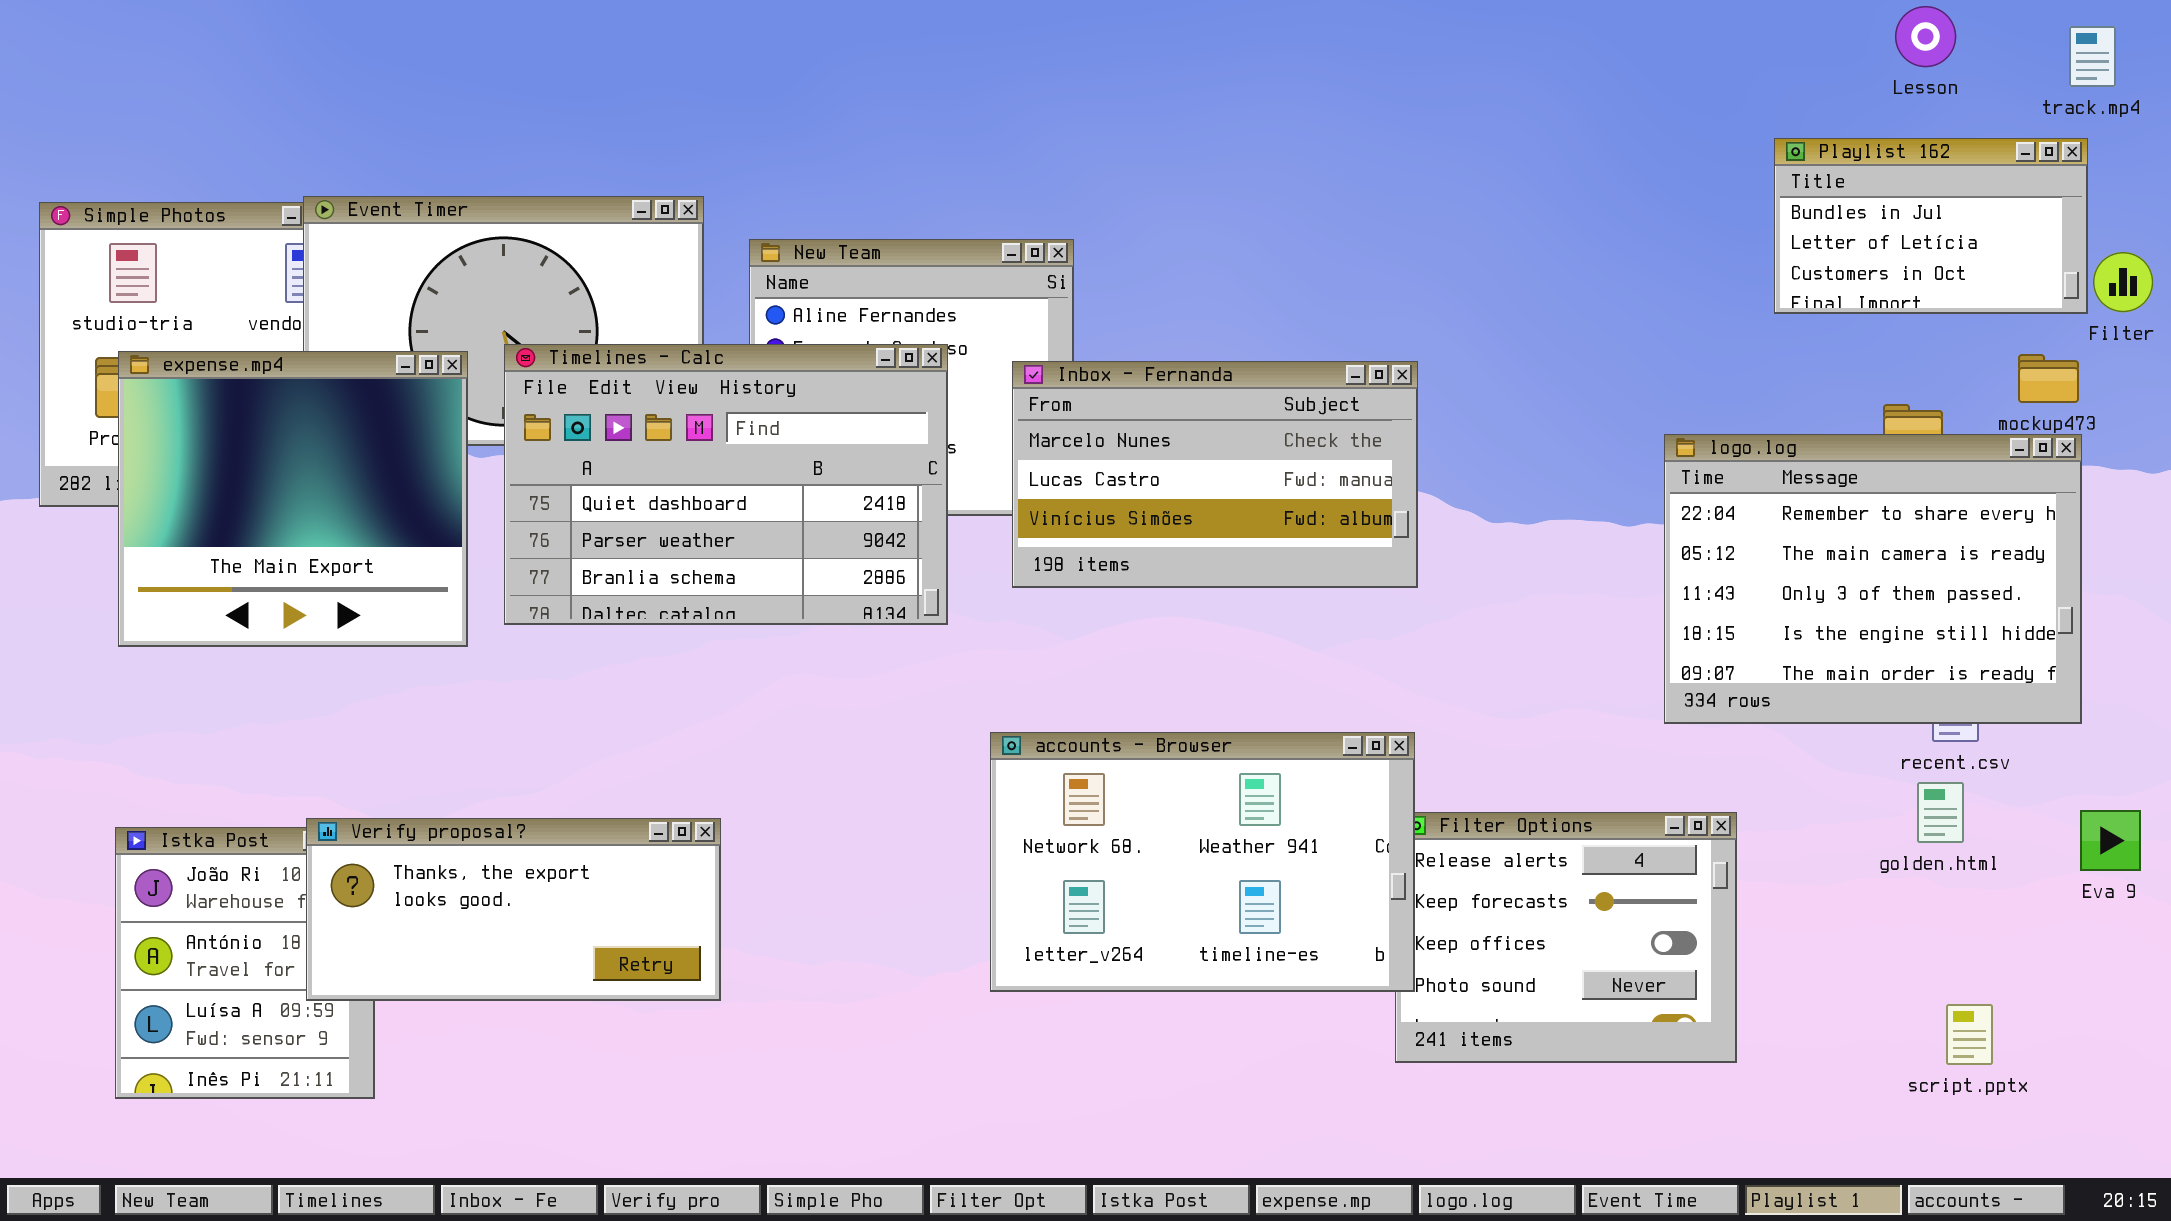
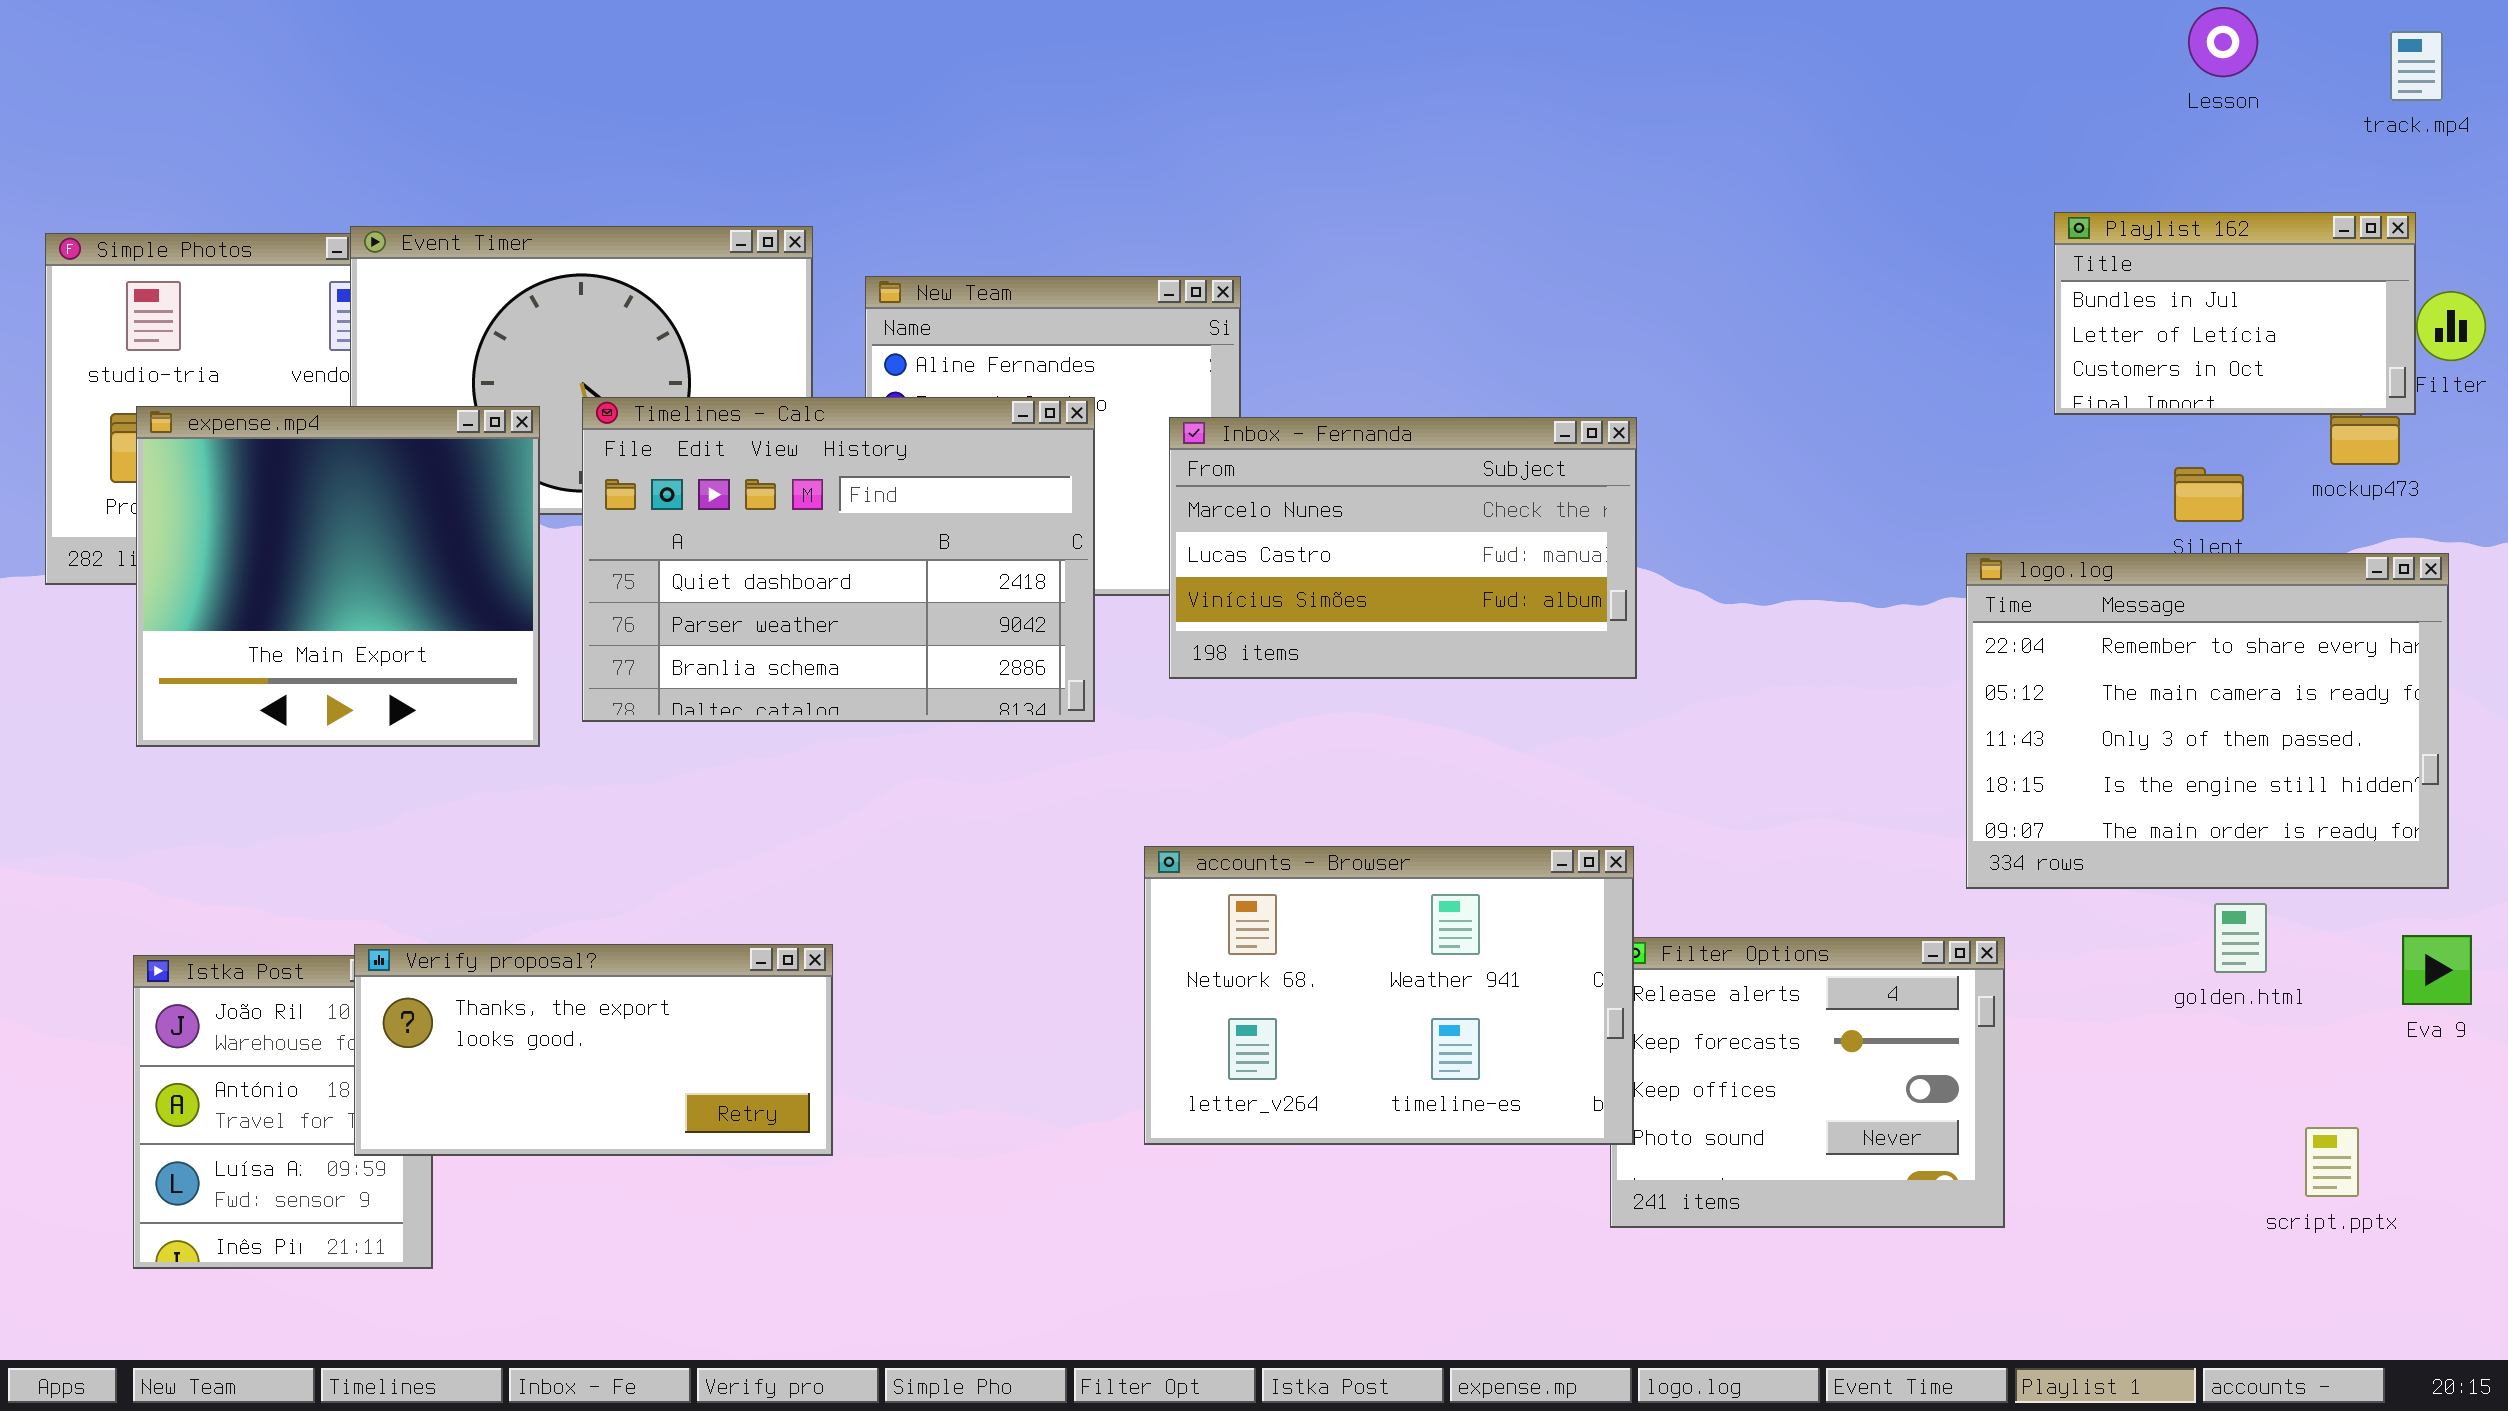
Playlist 162: [1774,138,2088,314] -> [2054,212,2416,415], moved
logo.log: [1664,434,2082,724] -> [1966,553,2449,889], moved
script.pptx: [1946,1004,1993,1065] -> [2305,1127,2359,1197], moved

